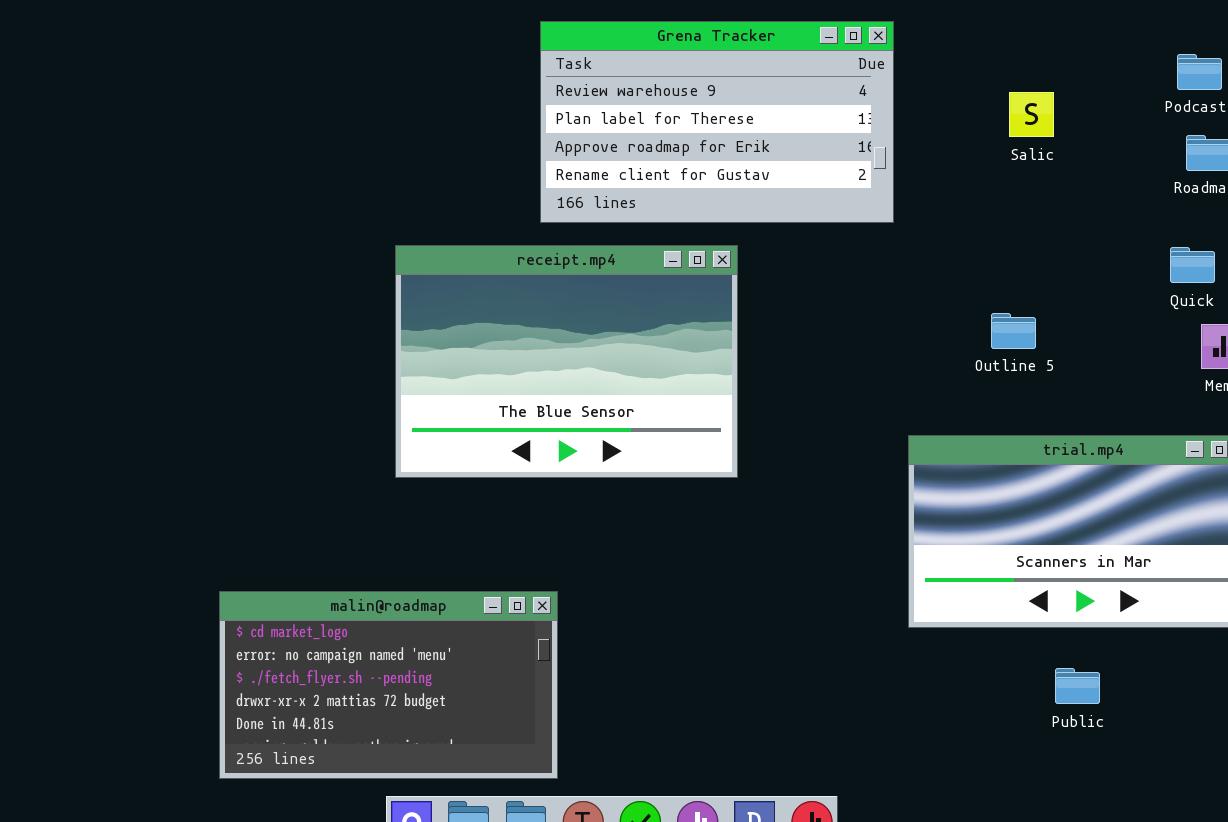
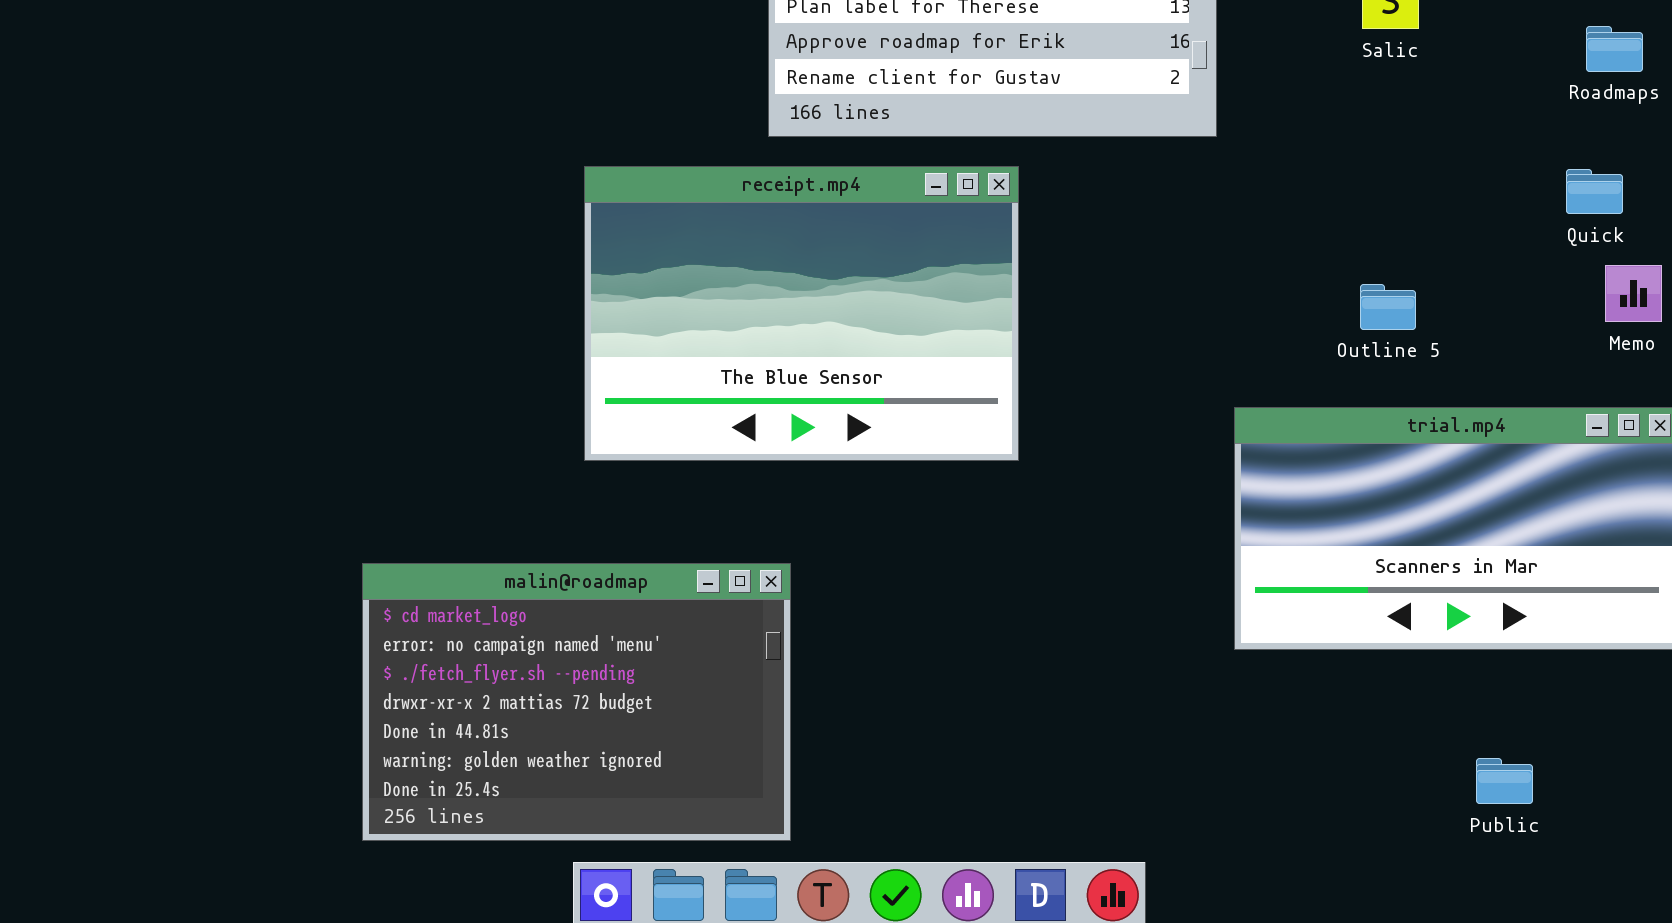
Outline 5: [991,313,1036,349] -> [1360,284,1416,330], moved
malin@roadmap: [219,591,558,779] -> [362,563,791,841], resized
Public: [1055,668,1100,704] -> [1476,758,1533,804], moved

